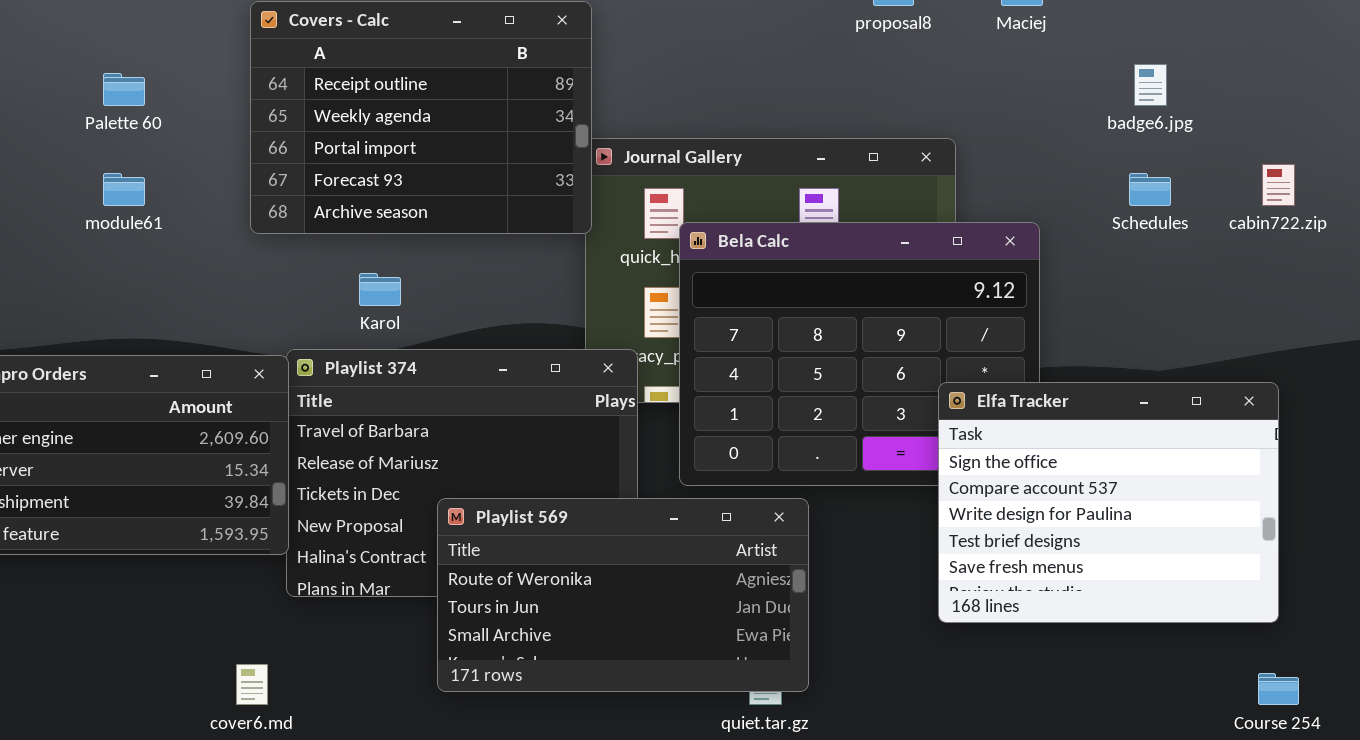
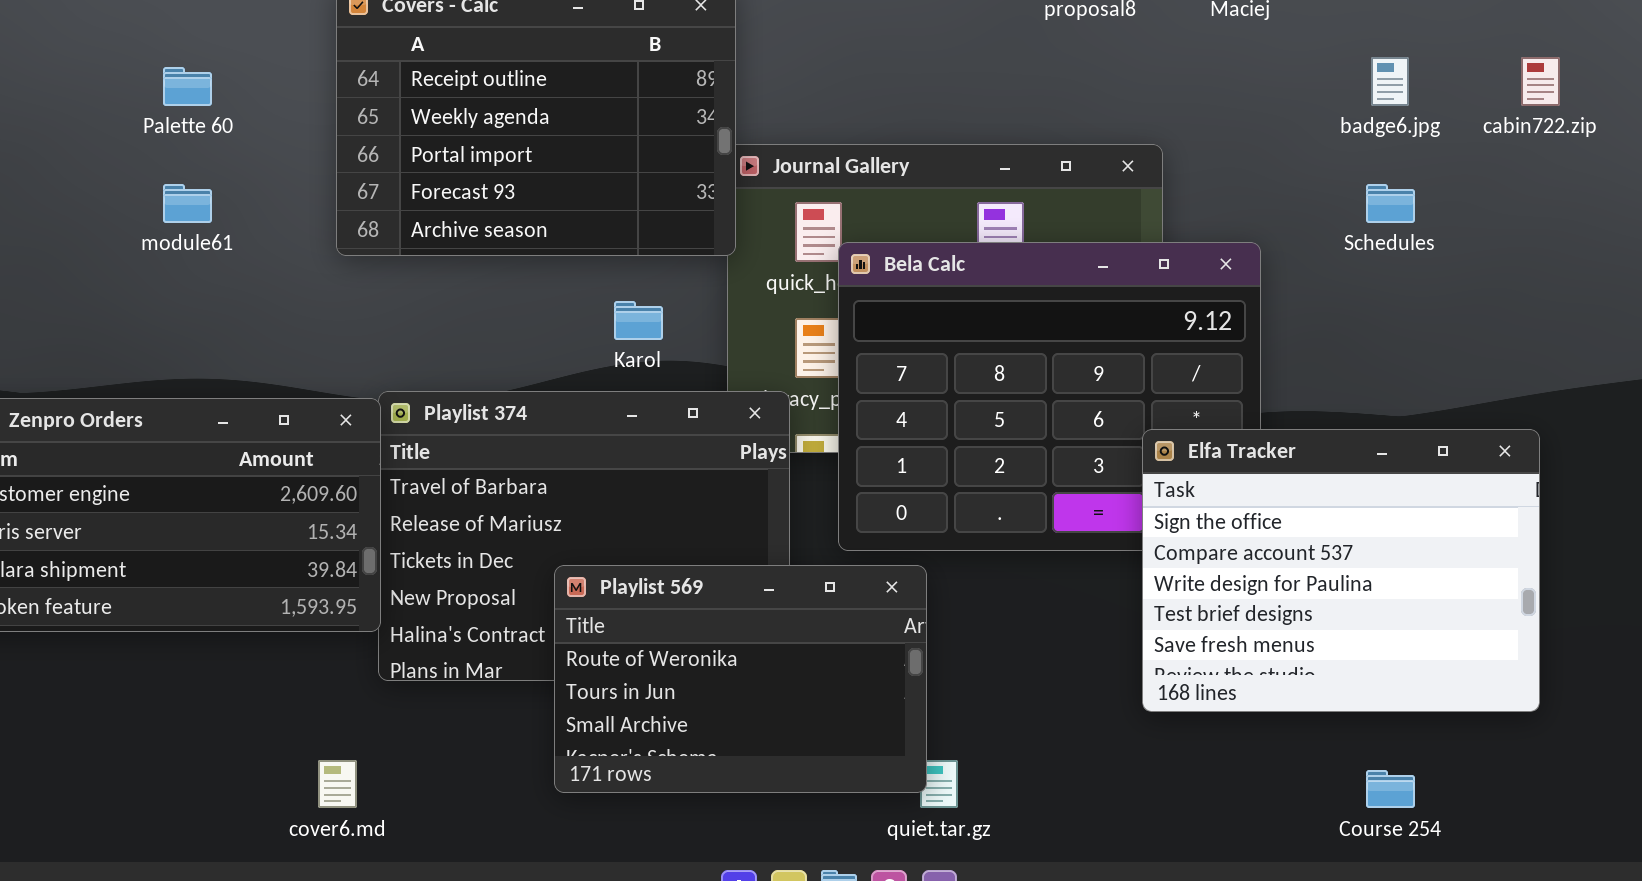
cabin722.zip: [1262,164,1295,206] -> [1521,57,1560,106], moved
Karol: [359,273,401,306] -> [614,301,663,340], moved
Playlist 569: [437,498,809,692] -> [554,565,927,793], resized
Course 254: [1258,673,1299,705] -> [1366,770,1415,808], moved

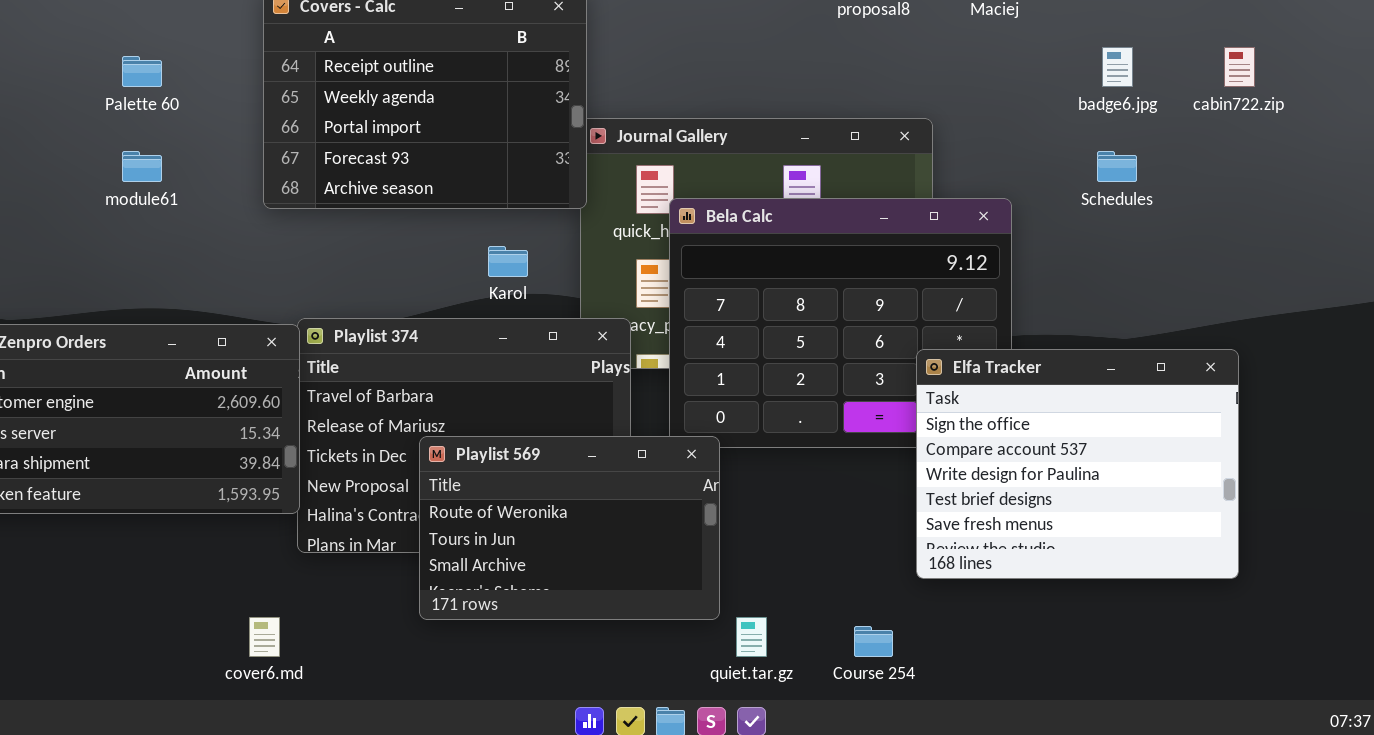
Playlist 569: [554,565,927,793] -> [419,436,720,620], moved
Course 254: [1366,770,1415,808] -> [854,626,893,657], moved

